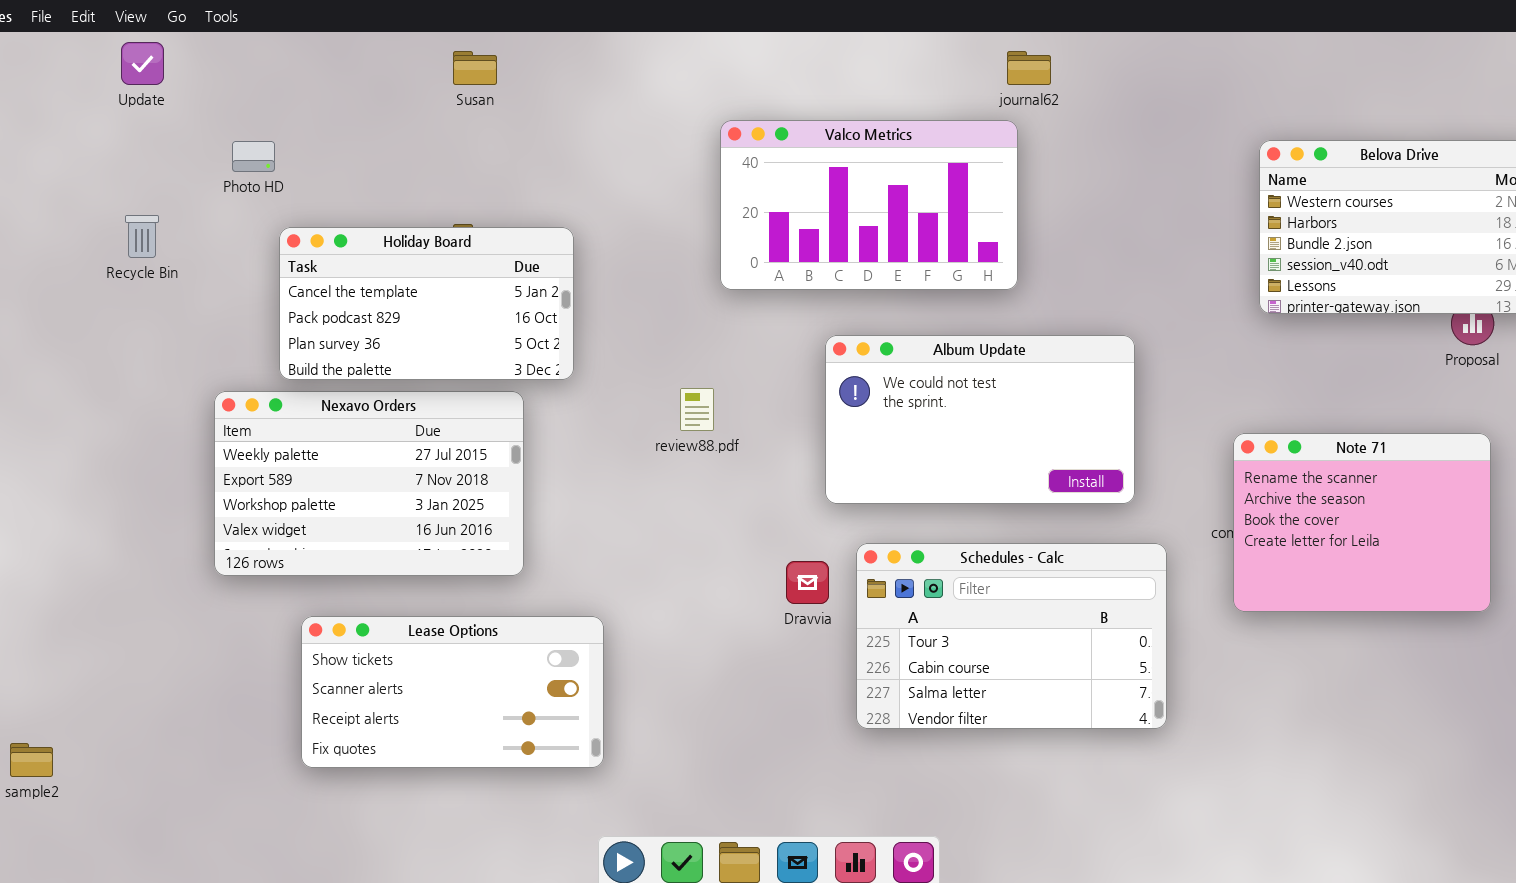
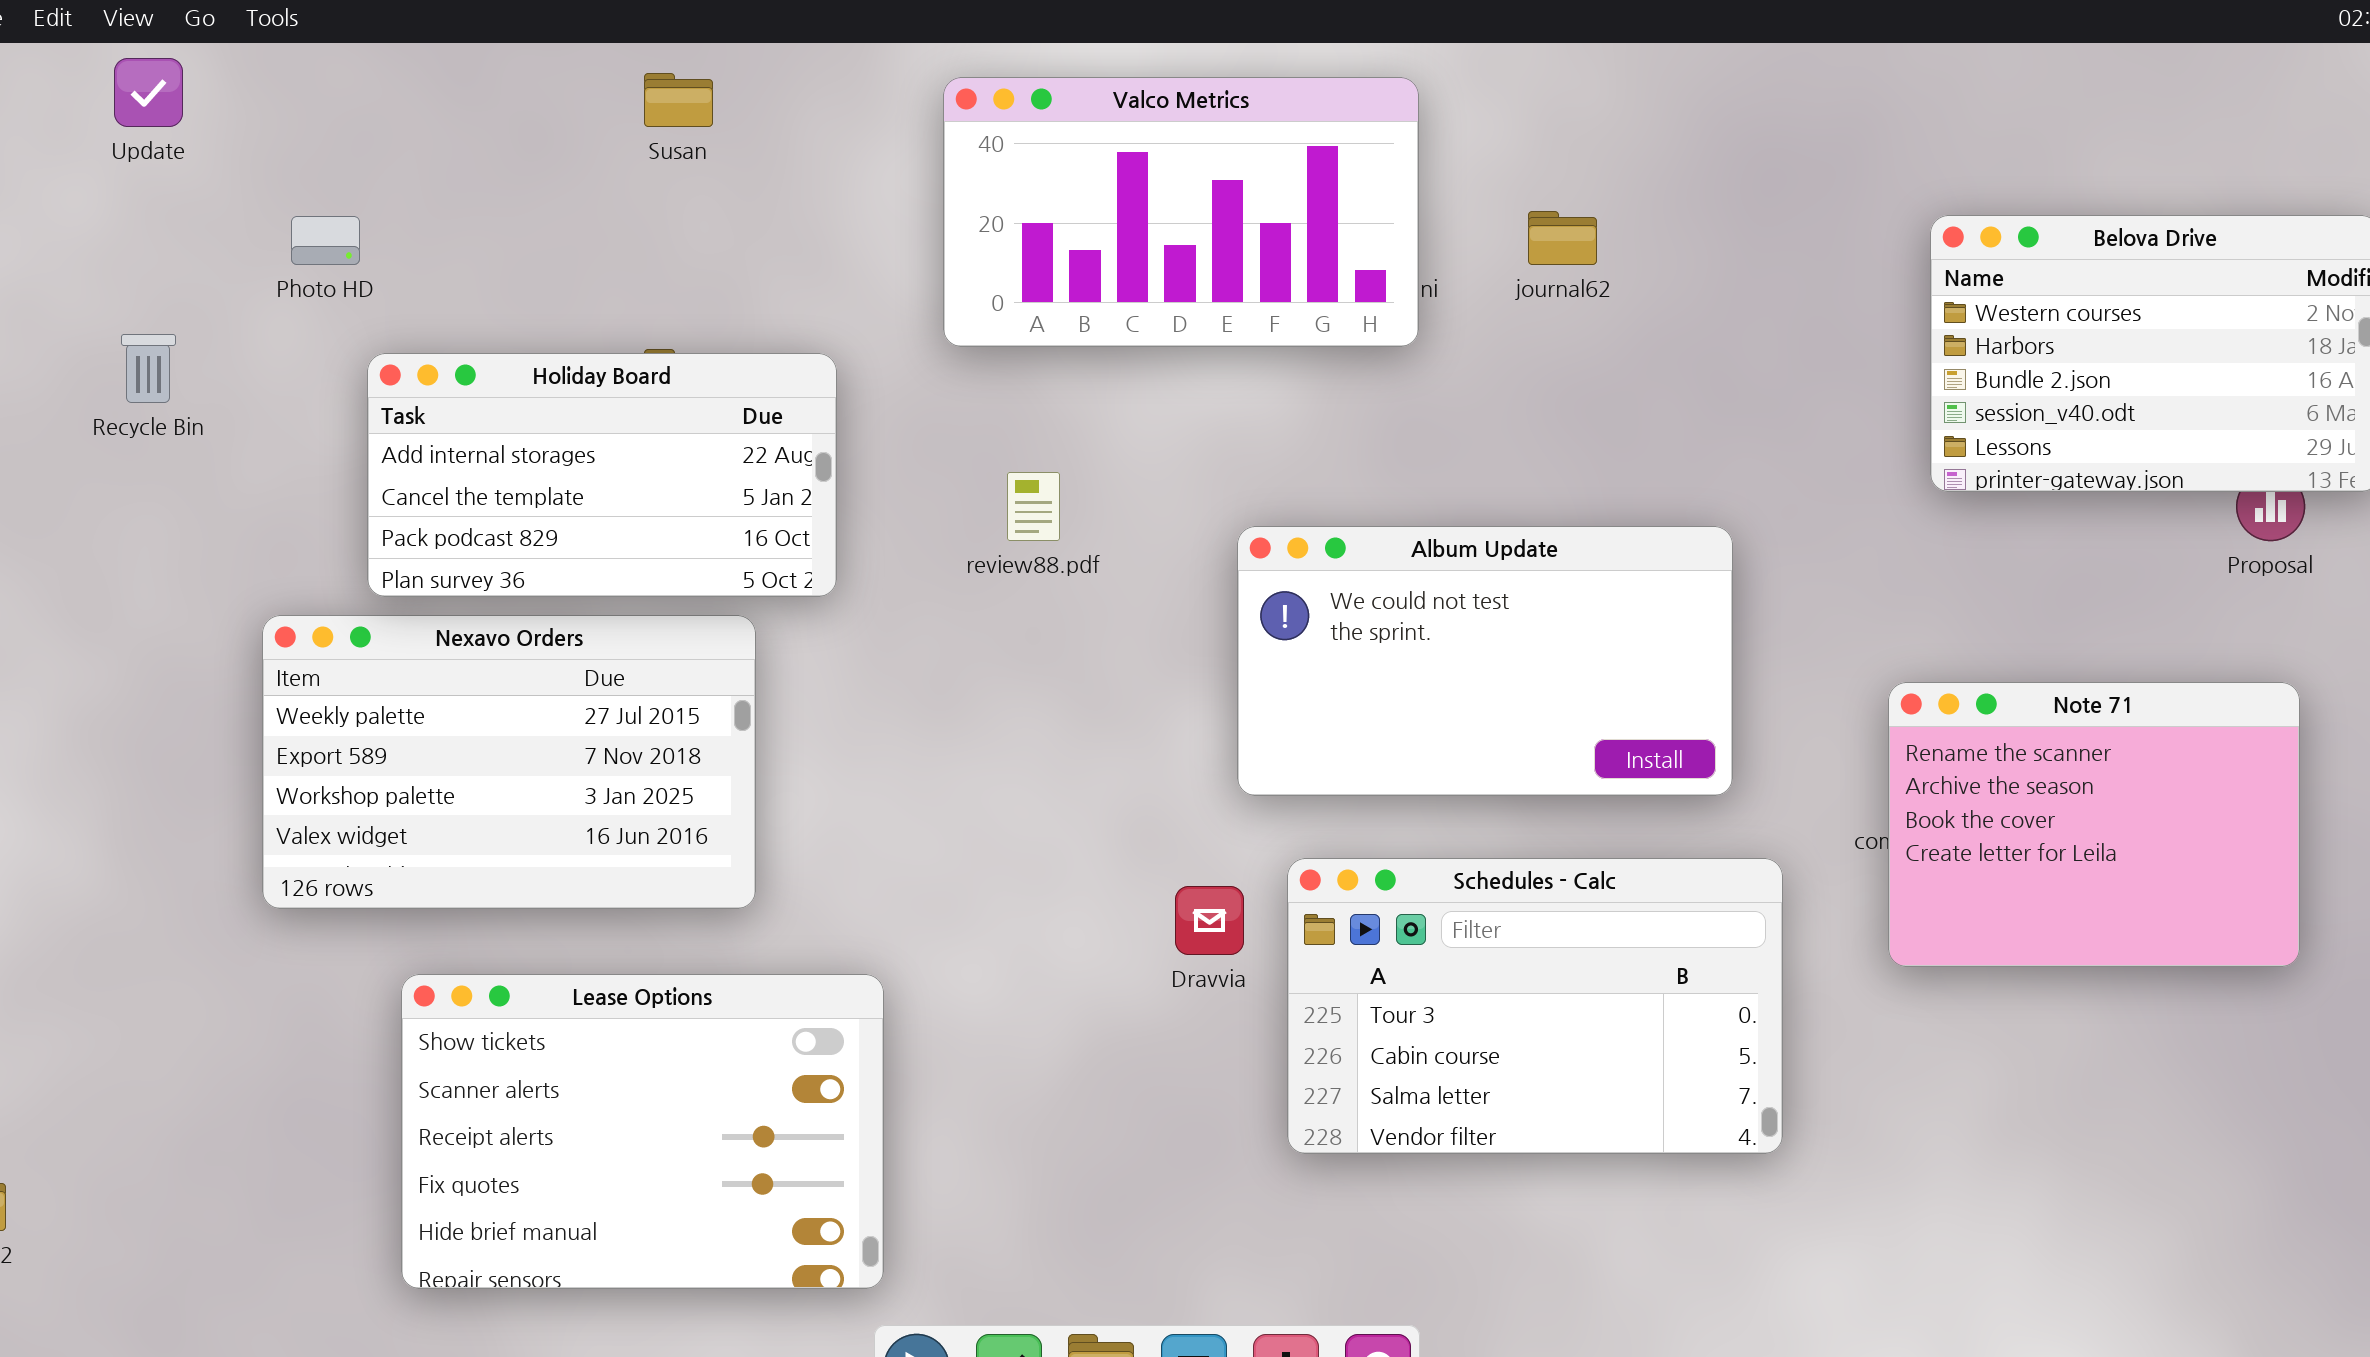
journal62: [1007,51,1051,85] -> [1528,211,1597,265], moved
Valco Metrics: [720,120,1018,290] -> [943,77,1419,347], moved
Holiday Board: [279,227,574,380] -> [367,353,837,597], scrolled up 1 row
review88.pdf: [680,388,714,431] -> [1007,472,1060,541], moved
Lease Options: [301,616,604,768] -> [401,974,884,1289], resized

